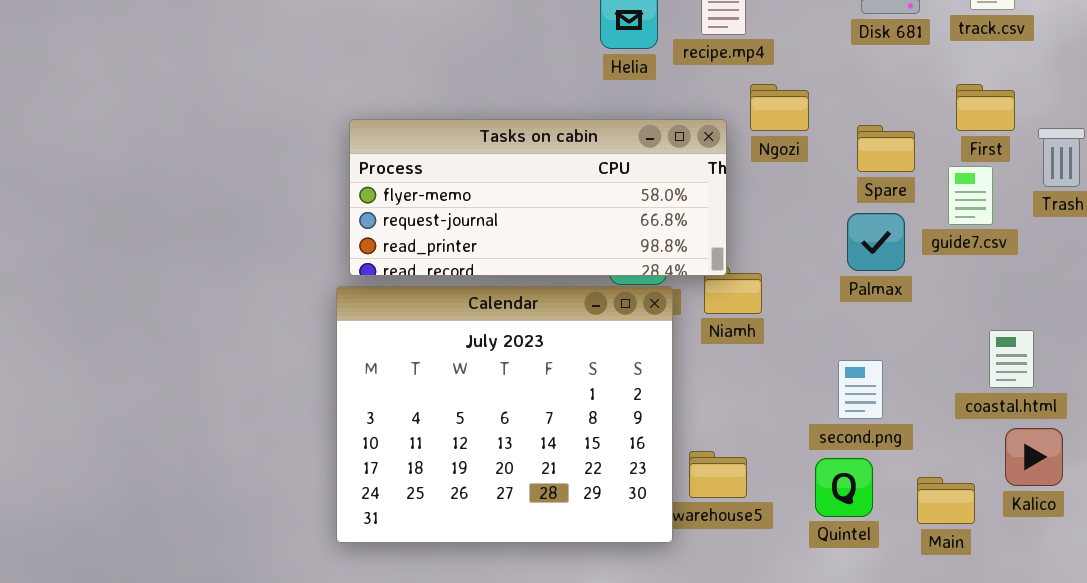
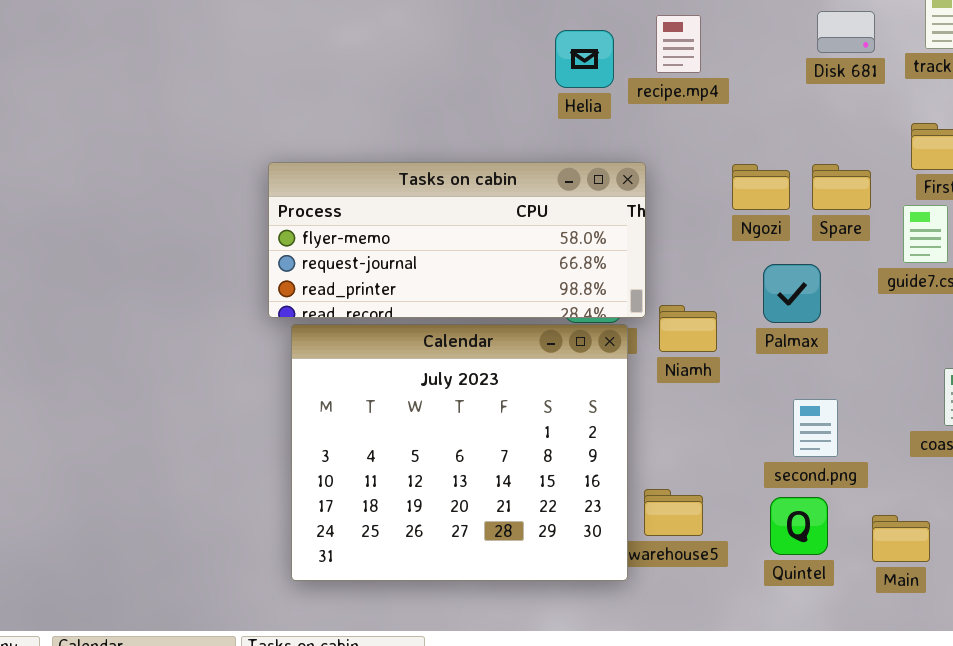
Ngozi: [750,84,809,131] -> [732,164,790,210], moved
Tasks on cabin: [349,119,727,276] -> [268,162,646,318], moved
Palmax: [847,213,905,271] -> [763,264,821,323], moved

